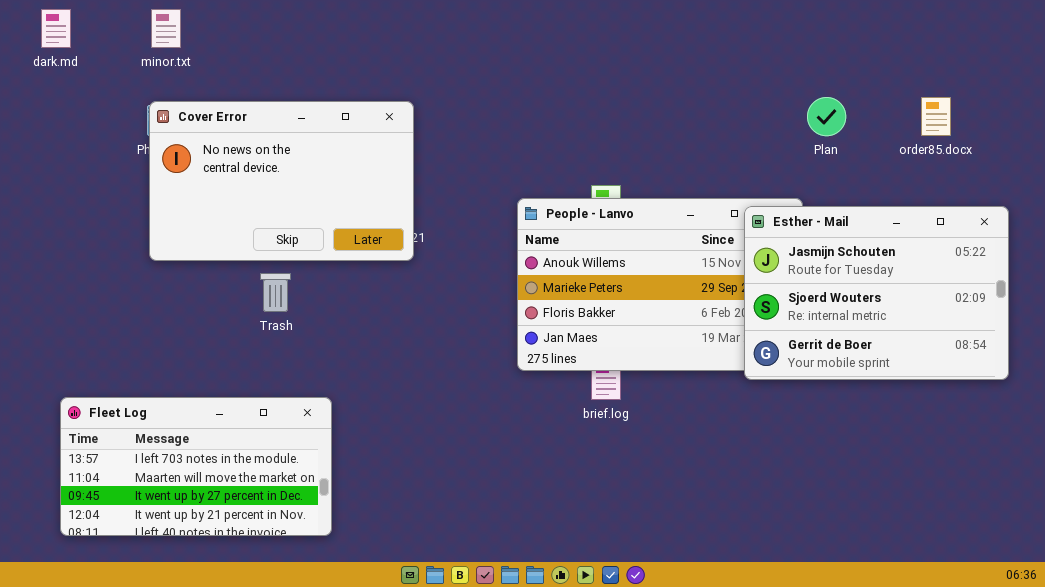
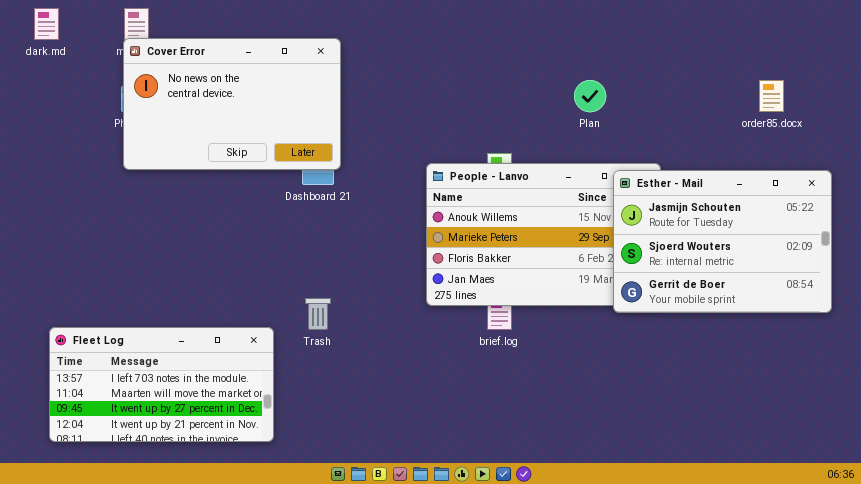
Plan: [807,97,846,136] -> [574,80,606,112], moved
Cover Error: [149,101,414,261] -> [123,38,341,170], moved
Trash: [260,273,291,312] -> [305,298,331,330], moved

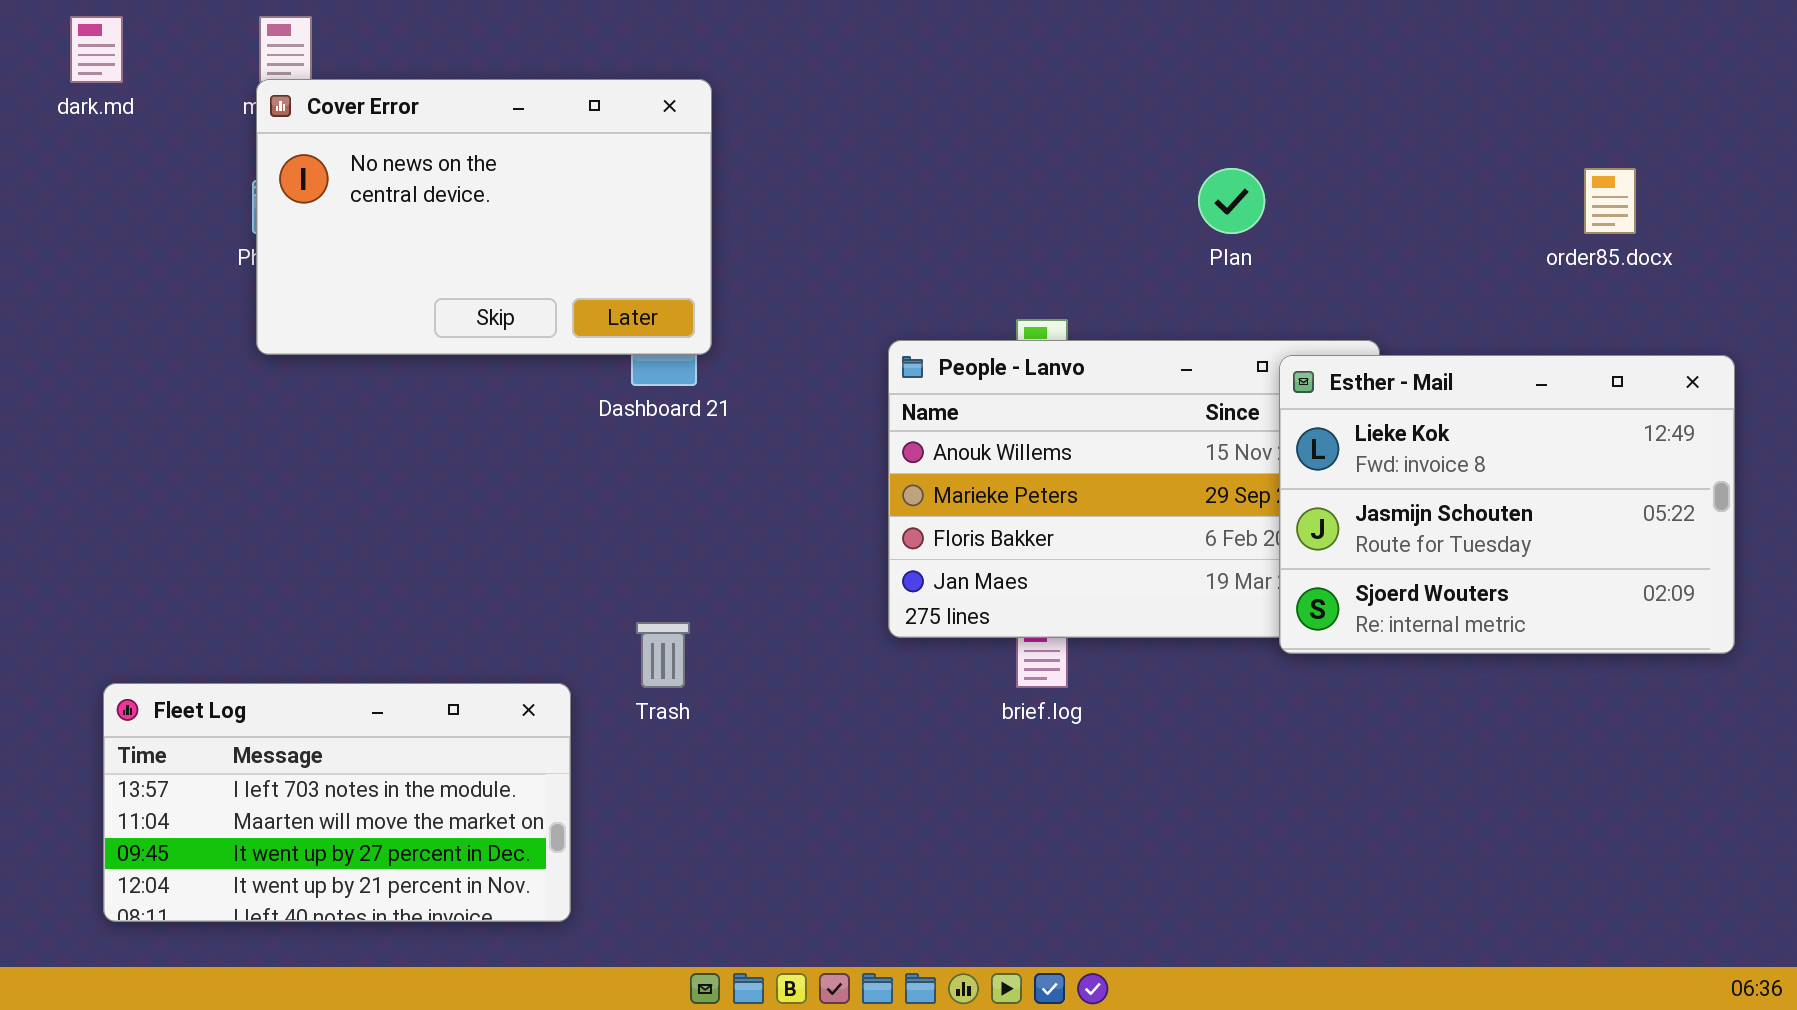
Esther - Mail: [613,170,832,313] -> [1279,355,1735,654], scrolled up 1 row

